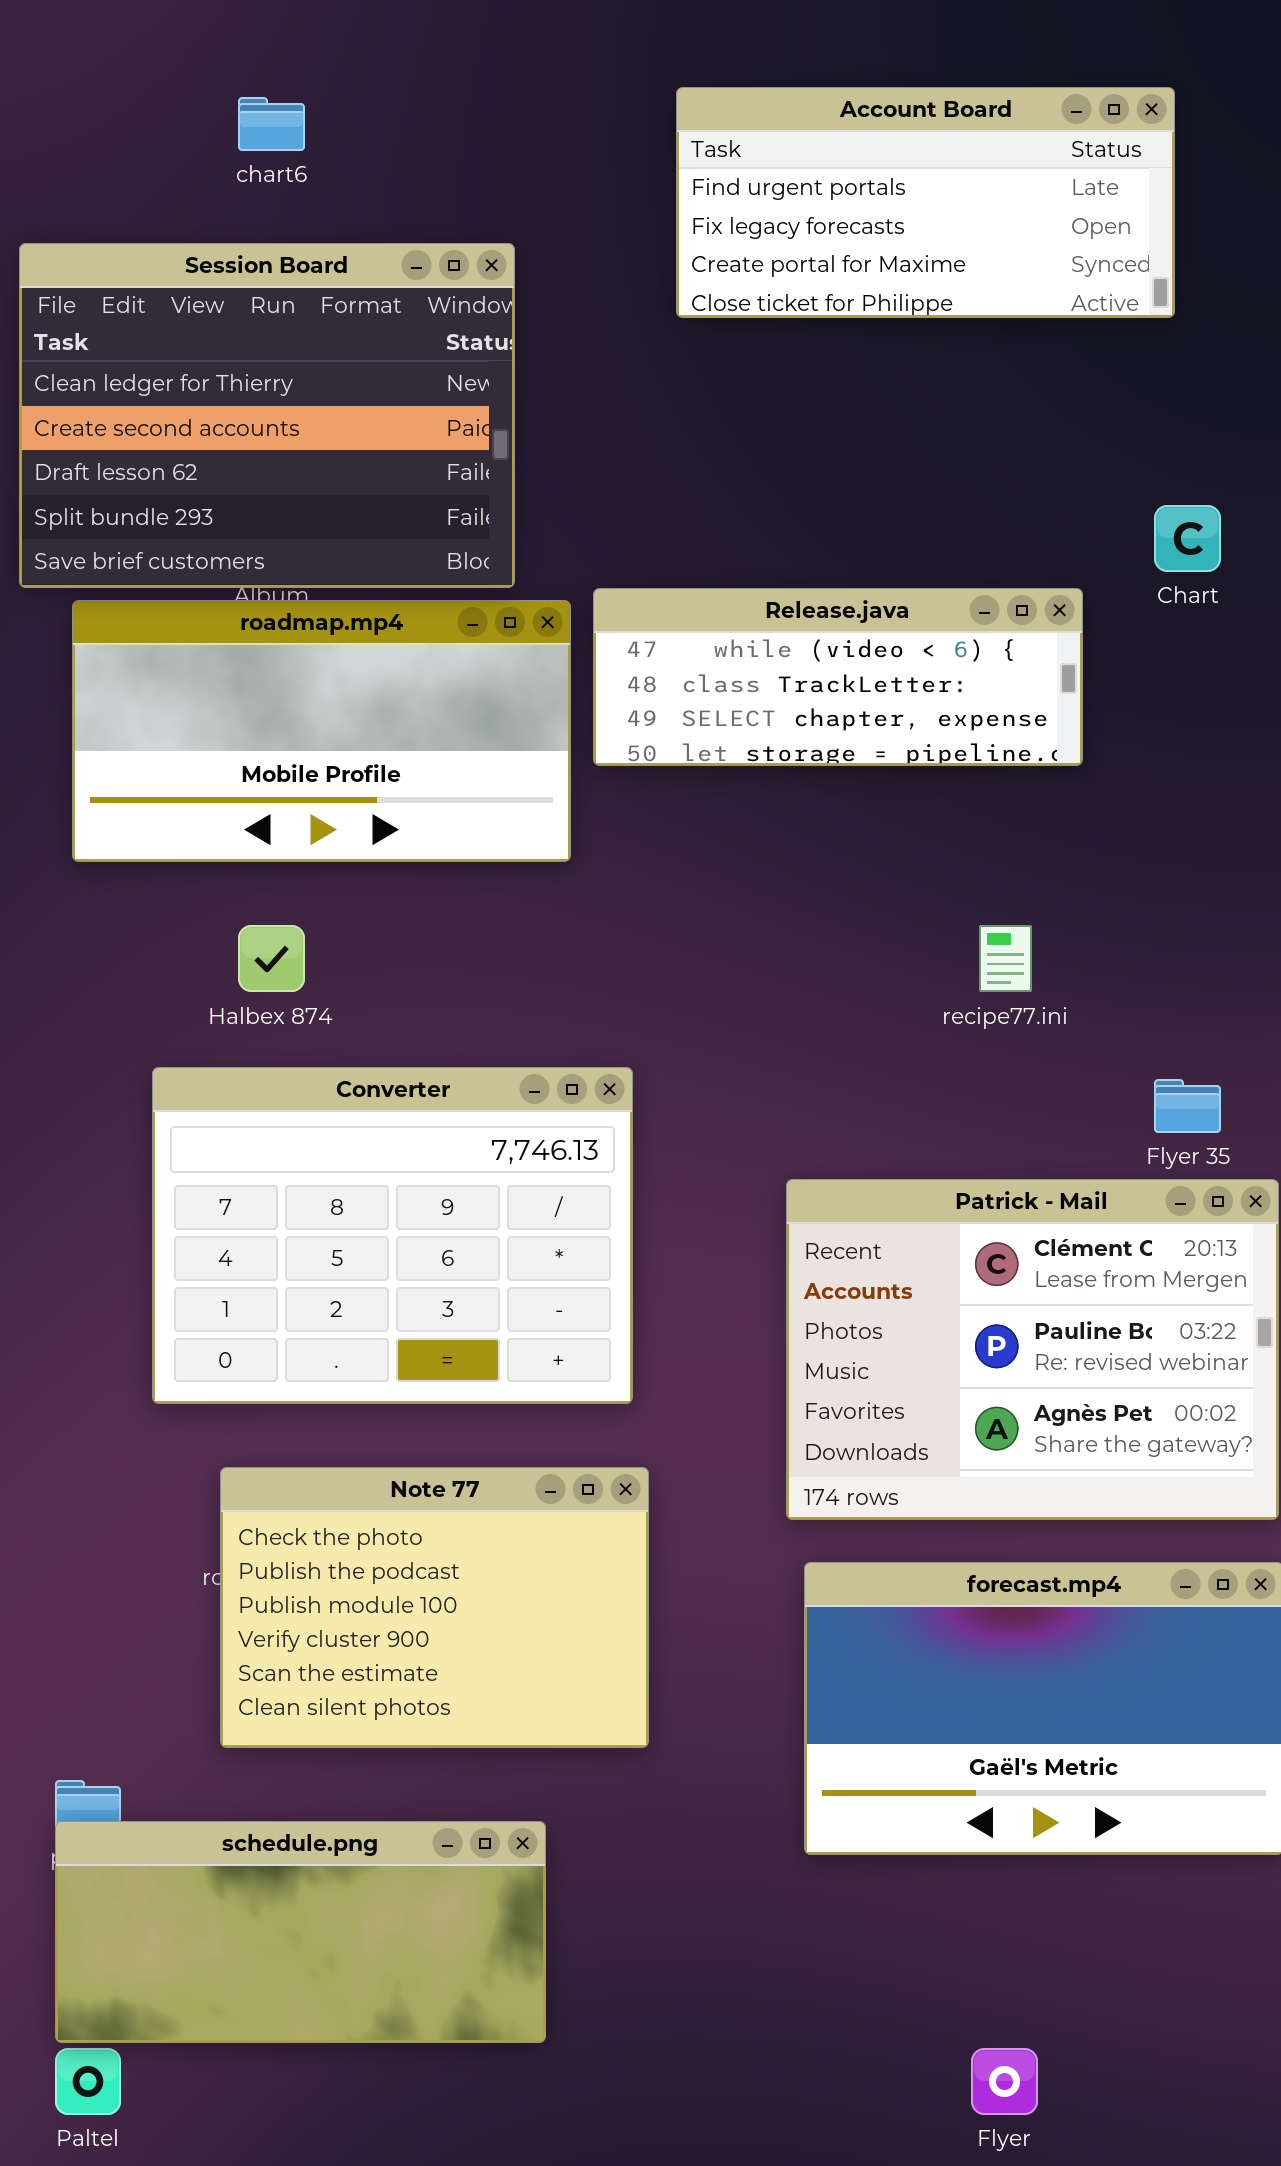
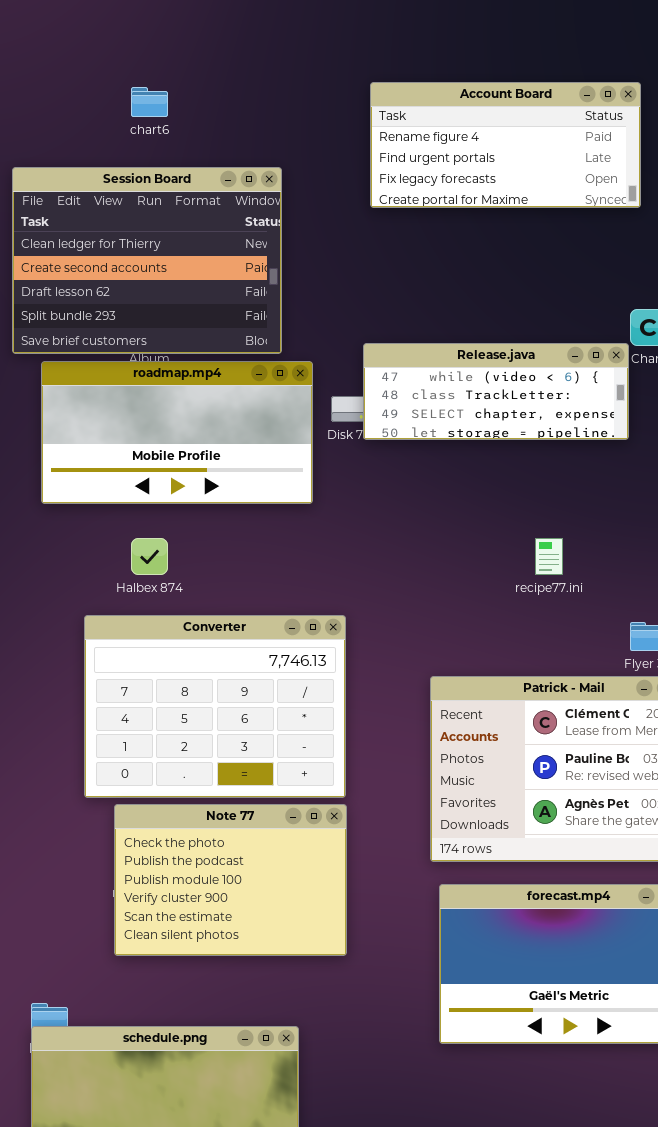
Account Board: [676,87,1175,318] -> [370,82,641,208], scrolled up 1 row
Release.java: [593,588,1083,766] -> [363,343,629,440], moved
Note 77: [220,1467,649,1748] -> [114,804,347,956], moved

